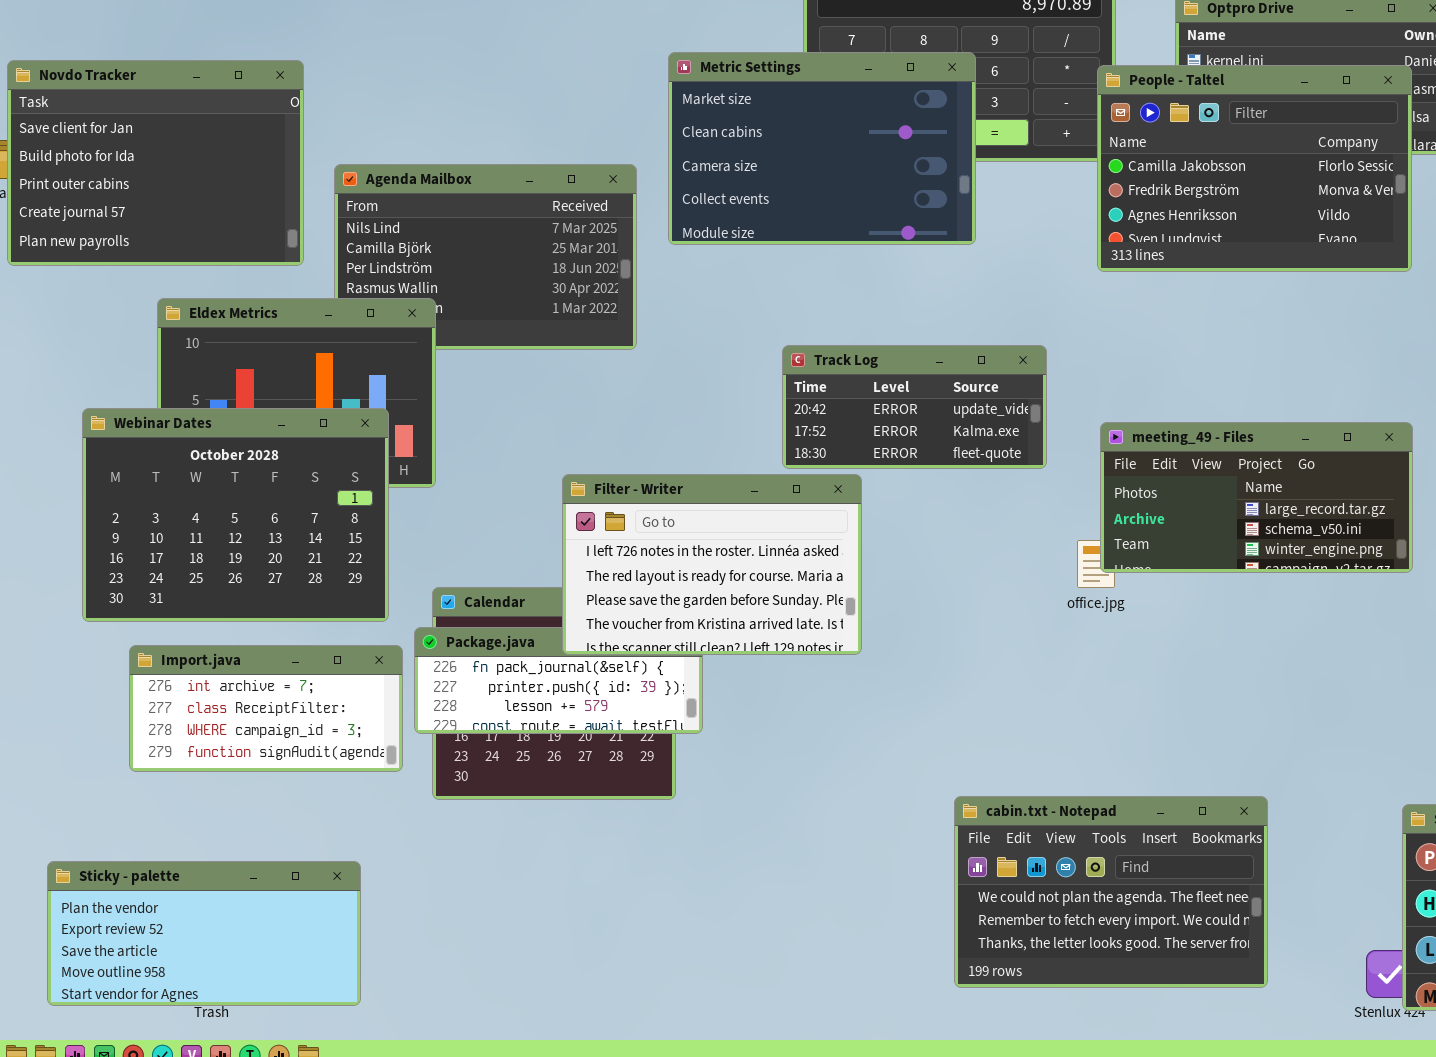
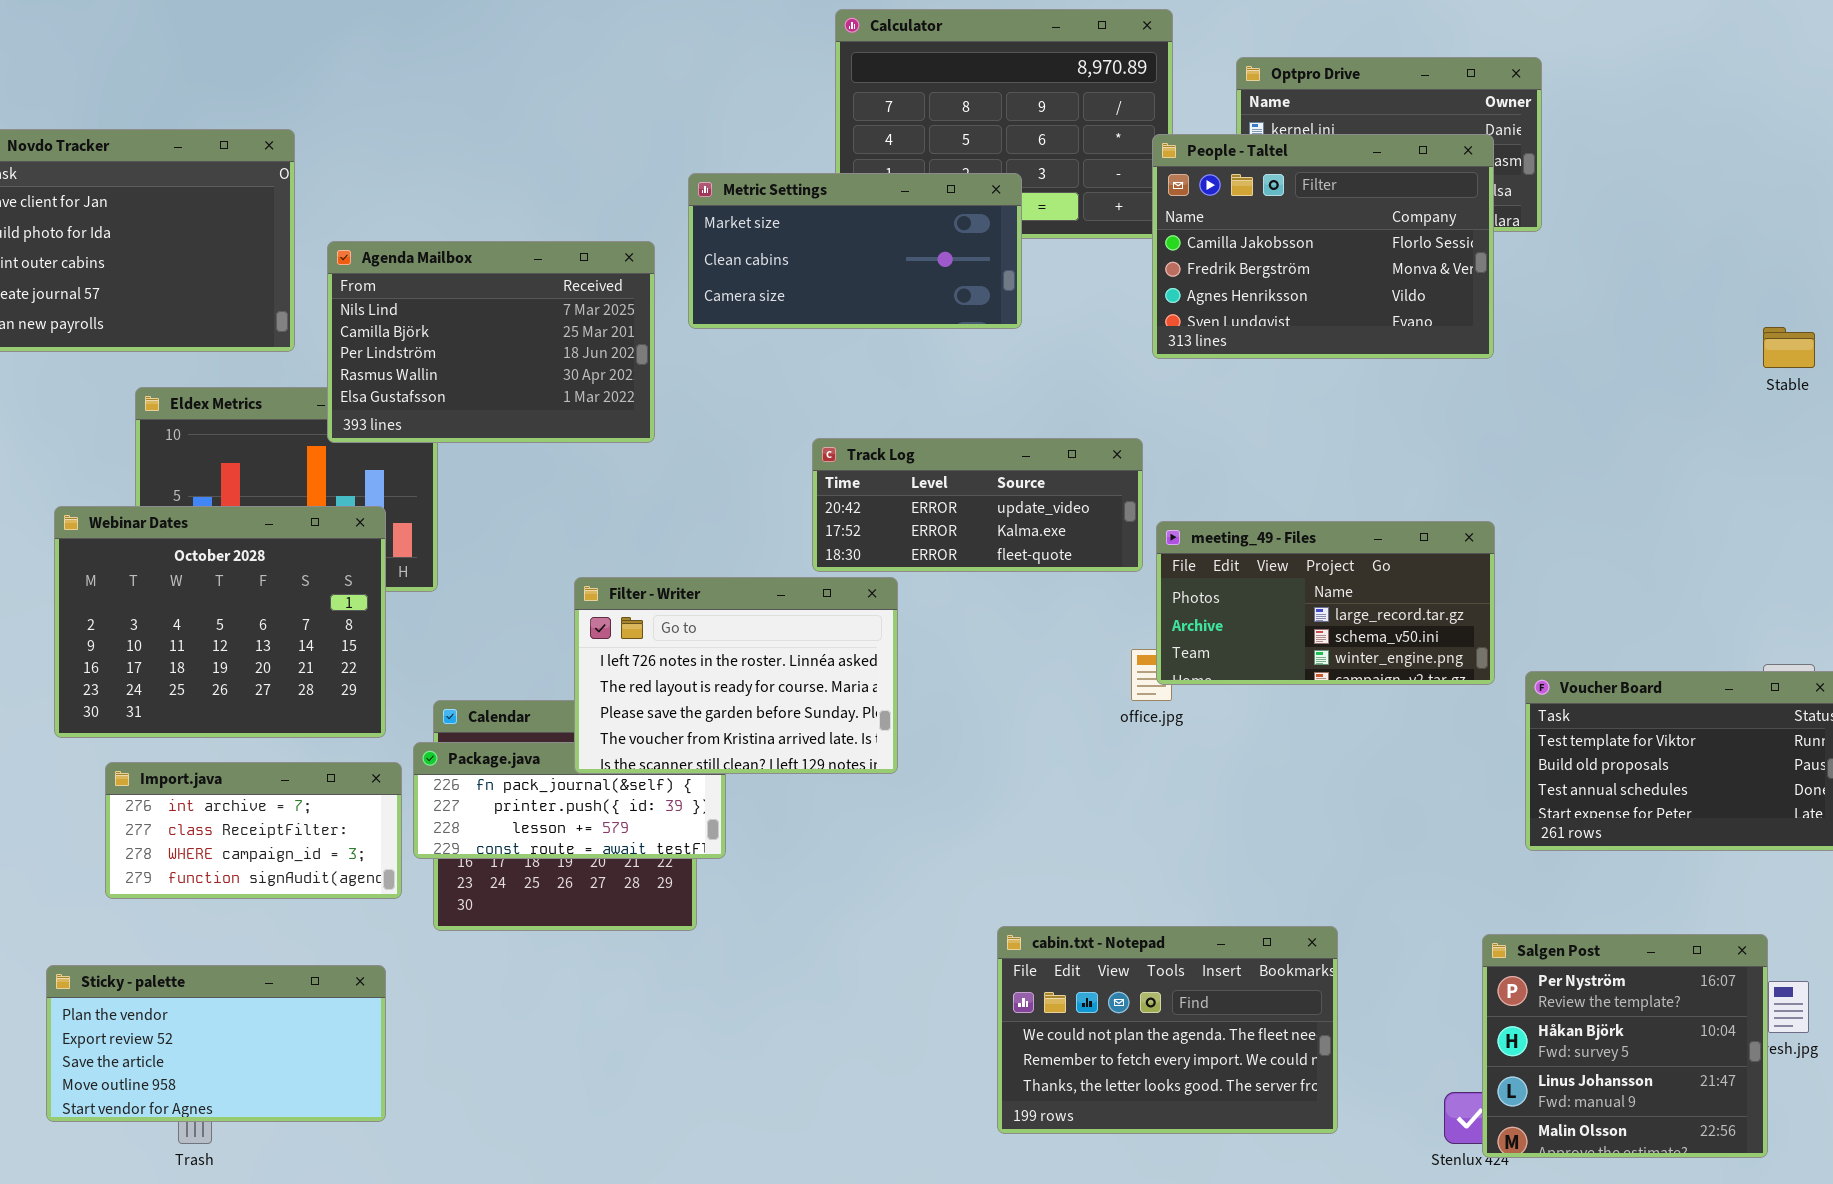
Metric Settings: [668,52,976,245] -> [688,173,1022,329], resized
Agenda Mailbox: [334,164,637,350] -> [327,241,655,443], raised
Track Log: [782,345,1047,469] -> [812,438,1143,572], resized
Sticky - palette: [47,861,361,1006] -> [46,965,386,1122], moved

